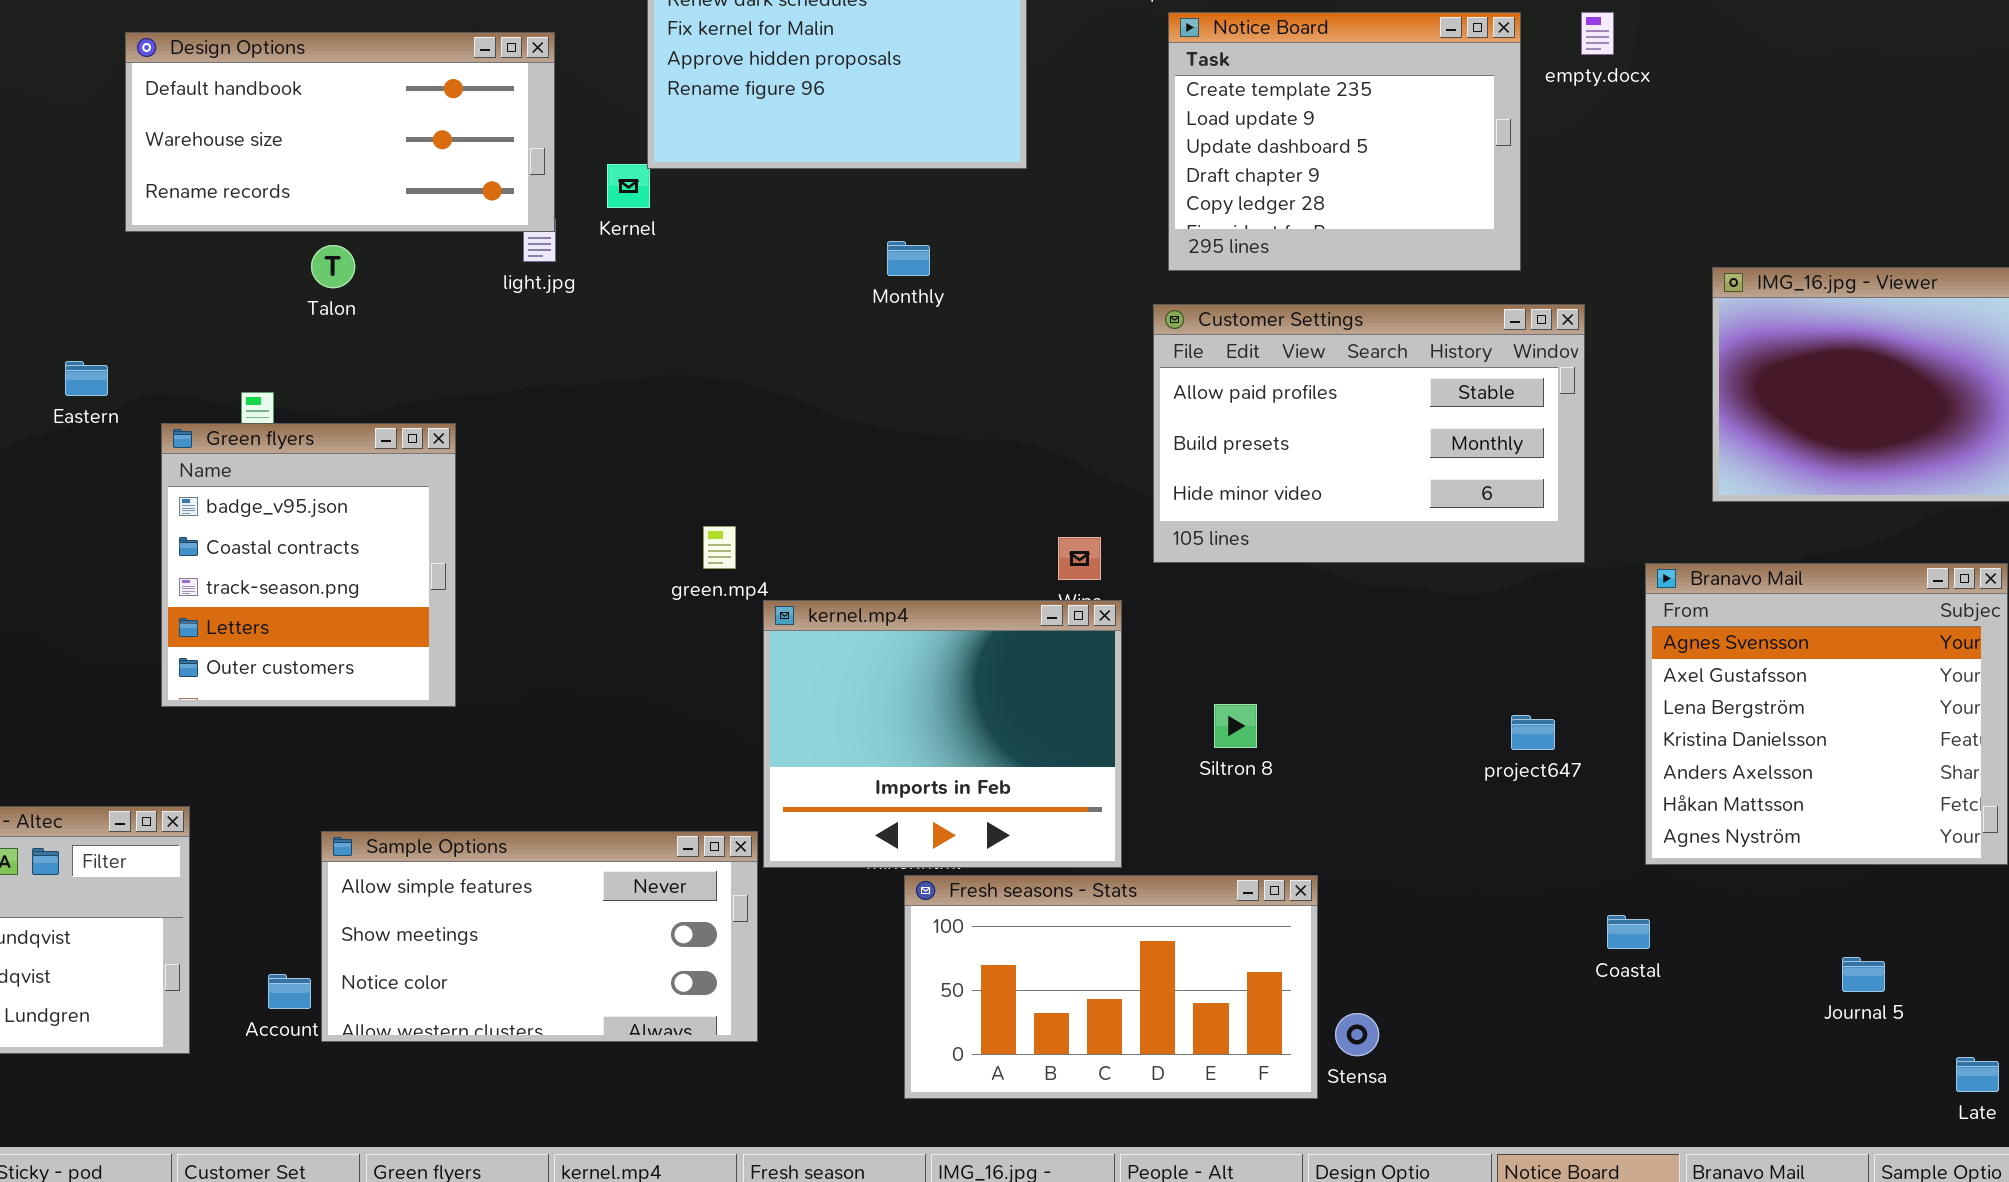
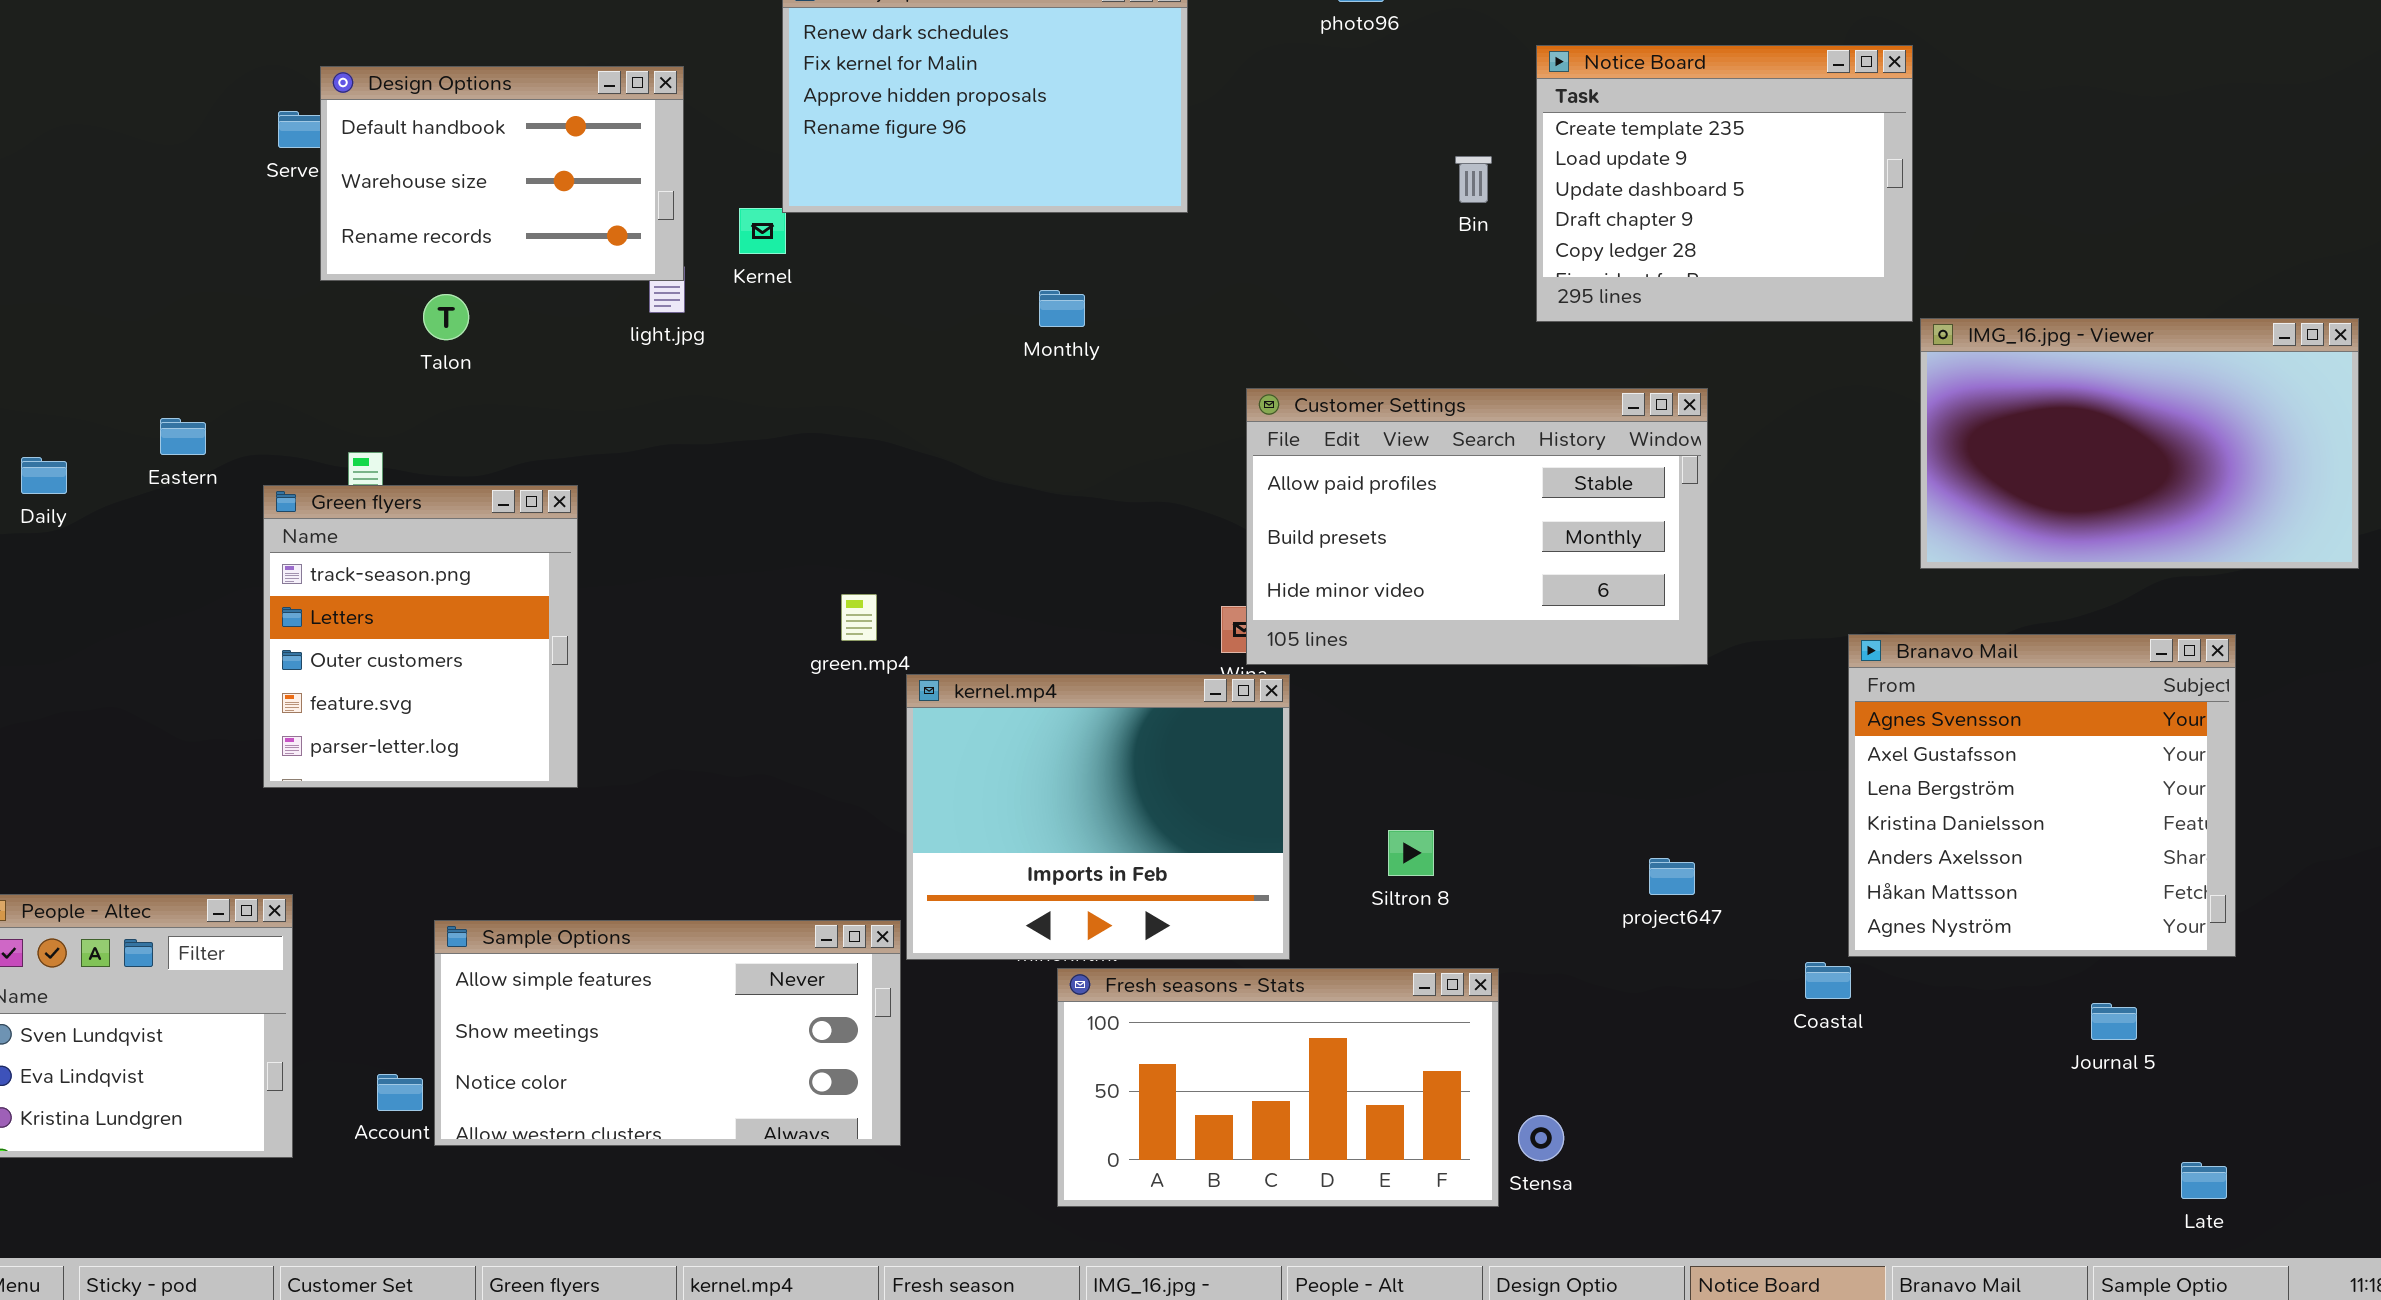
Notice Board: [1168,12,1521,271] -> [1536,45,1913,322], moved
Design Options: [125,32,555,232] -> [320,66,684,281], resized
Customer Settings: [1153,304,1585,563] -> [1246,388,1708,665], moved
Green flyers: [161,423,456,707] -> [263,485,578,788], scrolled down 2 rows
Siltron 8: [1214,704,1257,748] -> [1388,830,1434,876], moved
project647: [1511,715,1555,750] -> [1649,858,1695,895], moved
Coastal: [1607,915,1650,949] -> [1805,962,1851,999], moved
Journal 5: [1842,957,1885,992] -> [2091,1003,2137,1040], moved

